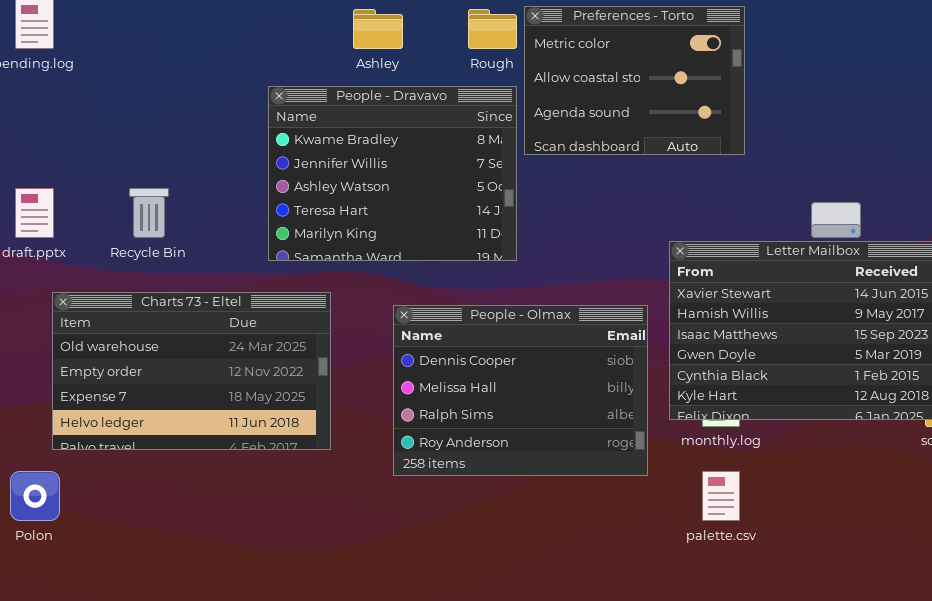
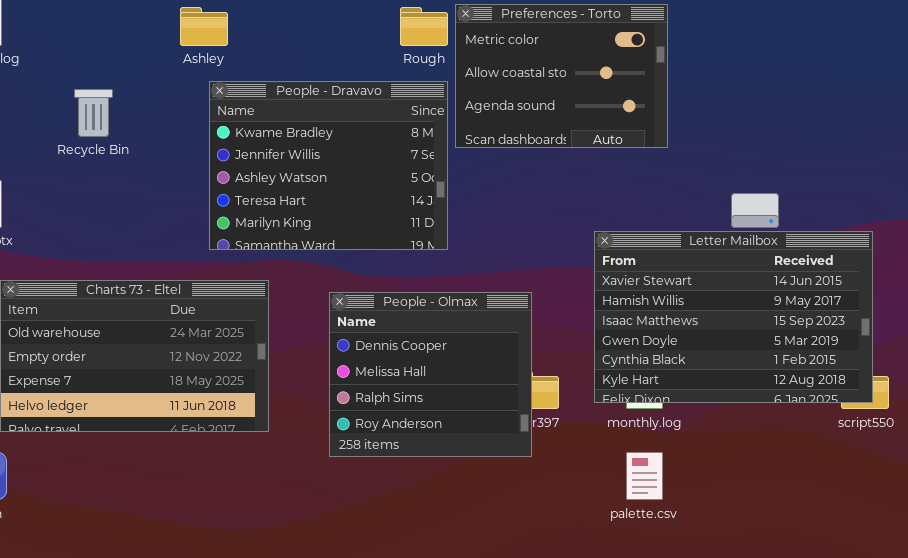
Ashley: [353,9,403,49] -> [180,7,228,46], moved
Recycle Bin: [129,188,169,238] -> [74,89,113,137], moved
People - Olmax: [393,305,648,476] -> [329,292,532,457], resized

